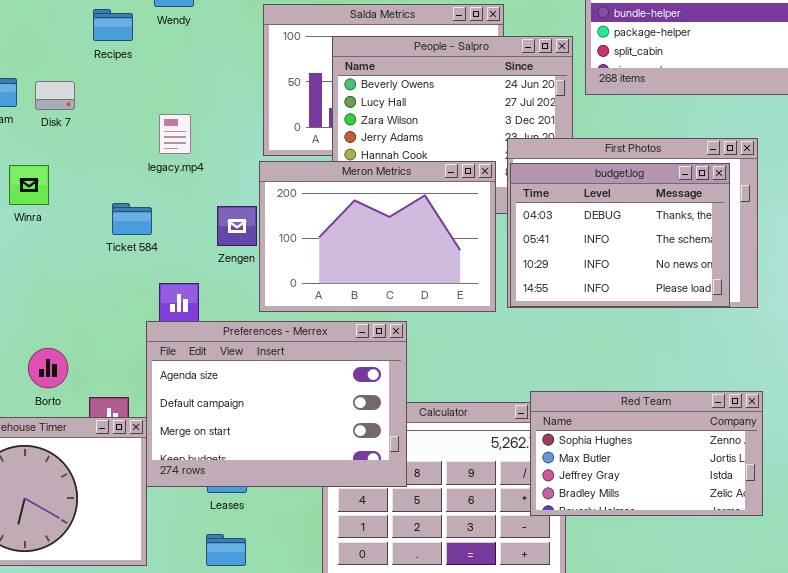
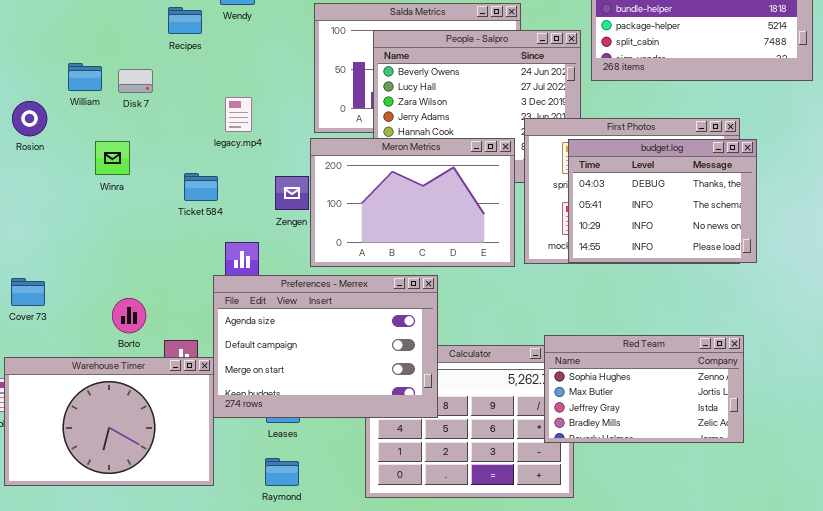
budget.log: [510,163,730,307] -> [568,139,757,263], moved

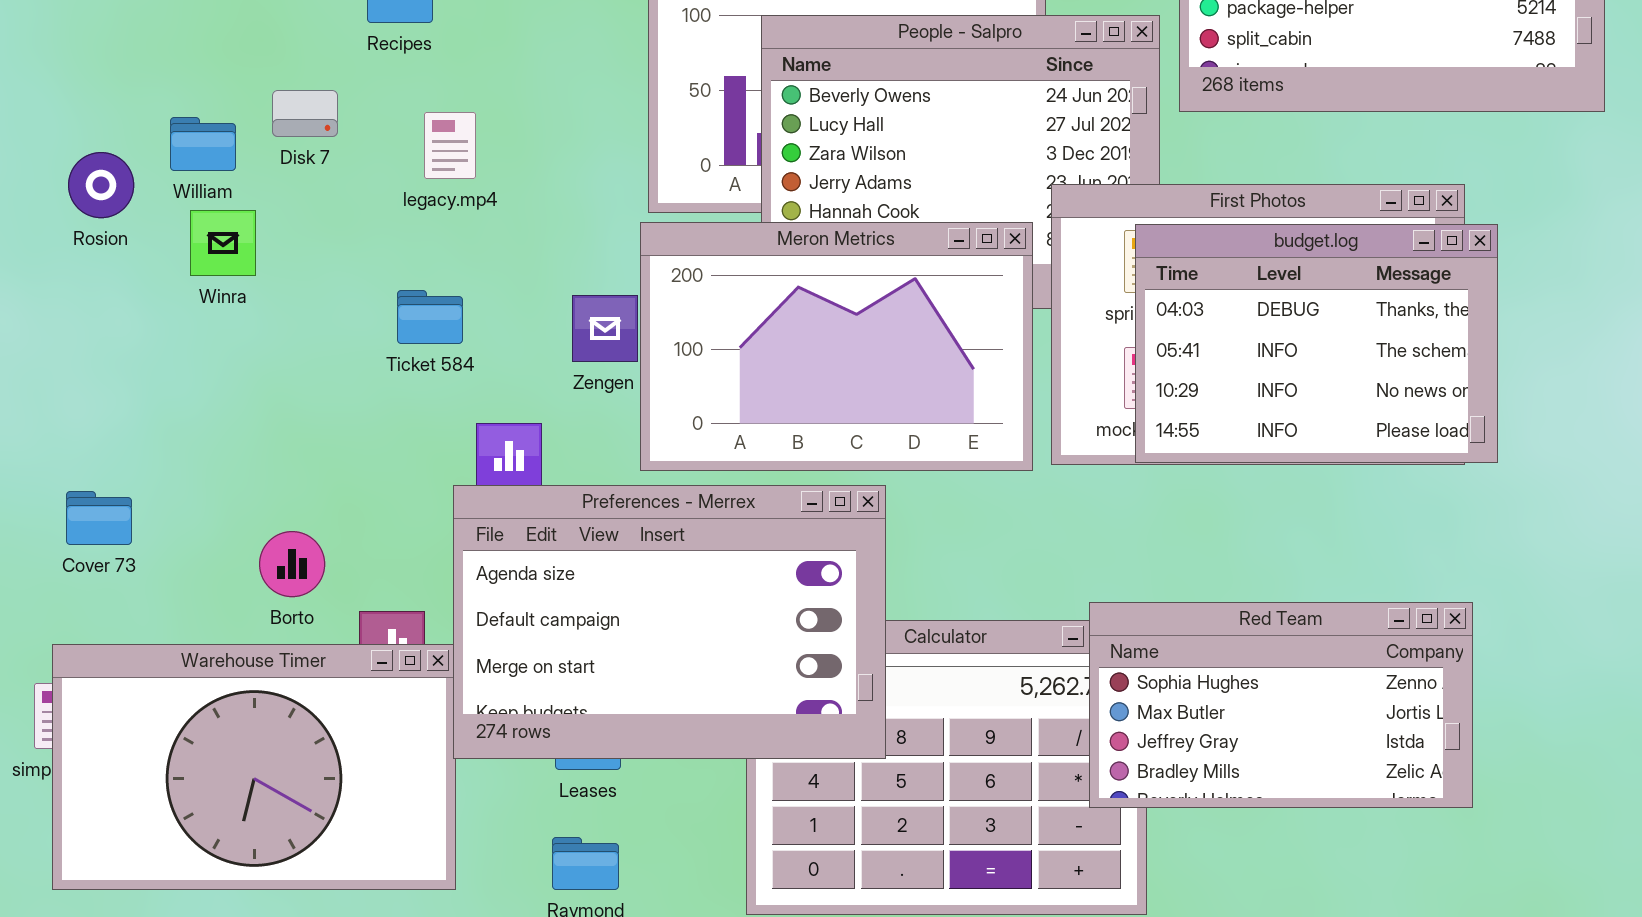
William: [68,63,102,91] -> [170,117,236,171], moved
legacy.mp4: [225,97,252,132] -> [424,112,476,179], moved
Winra: [95,141,130,175] -> [190,210,256,276], moved

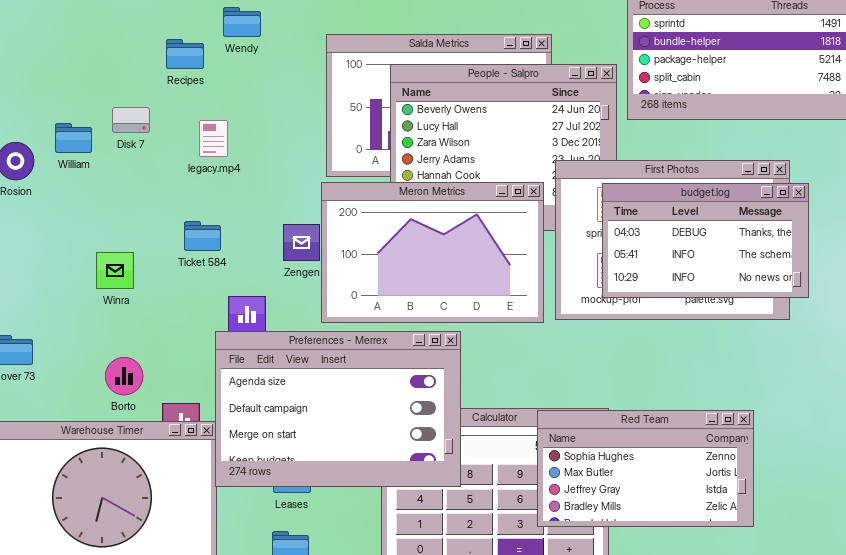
Winra: [190,210,256,276] -> [96,252,134,289], moved
budget.log: [1135,224,1498,463] -> [602,183,809,298], resized
Red Team: [1089,602,1473,808] -> [537,410,754,527], moved

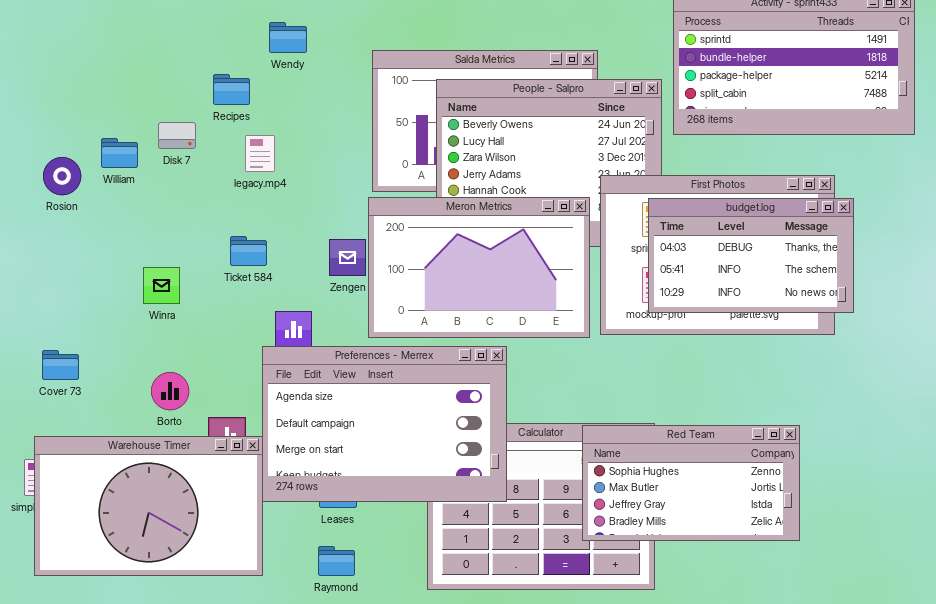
Recipes: [166,39,204,69] -> [213,74,250,105], moved

